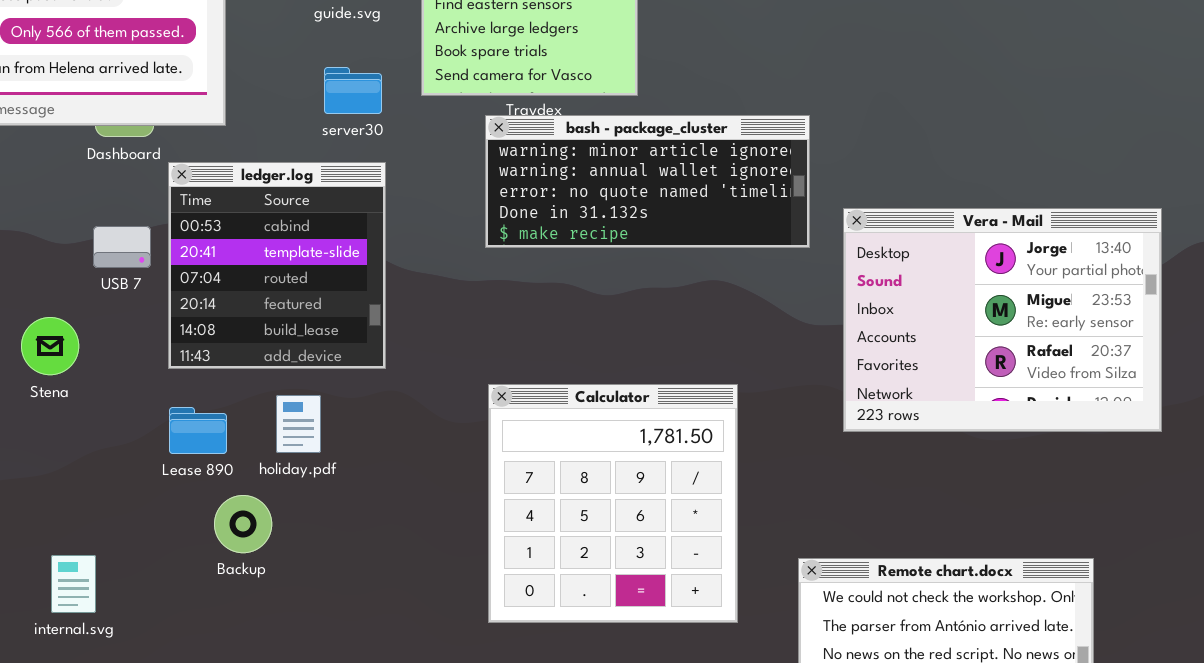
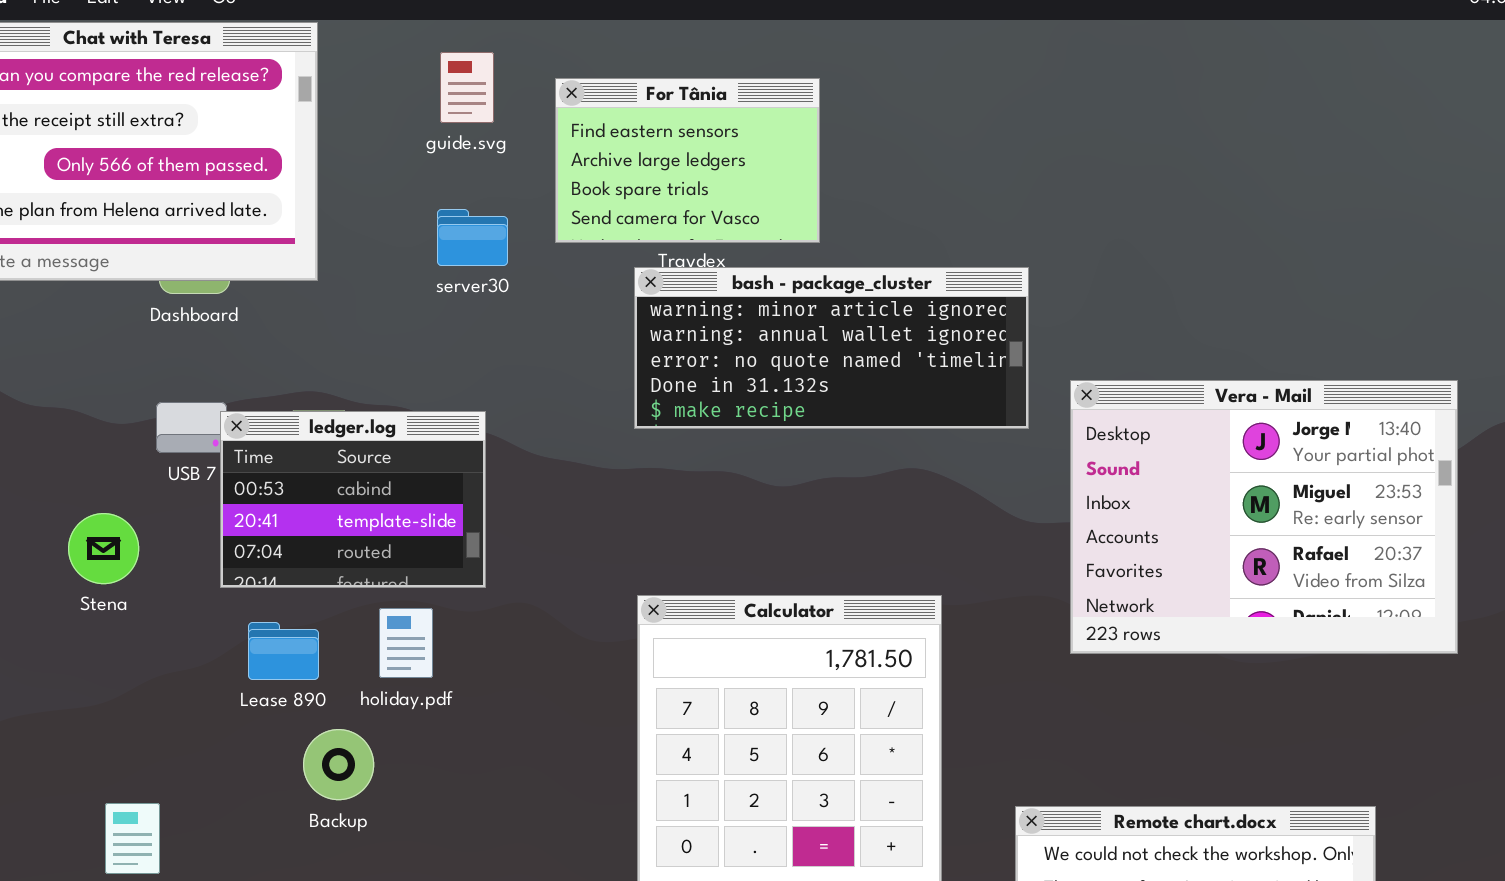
ledger.log: [168,162,386,369] -> [220,411,486,588], moved, resized

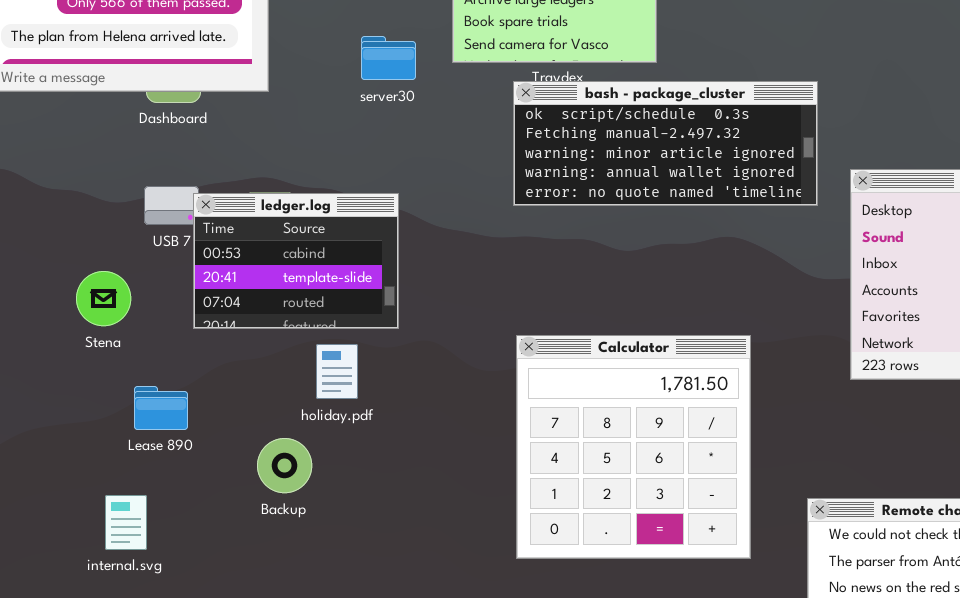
bash - package_cluster: [634,267,1029,429] -> [513,81,818,206], scrolled up 2 rows
Lease 890: [248,622,319,680] -> [134,386,188,430], moved

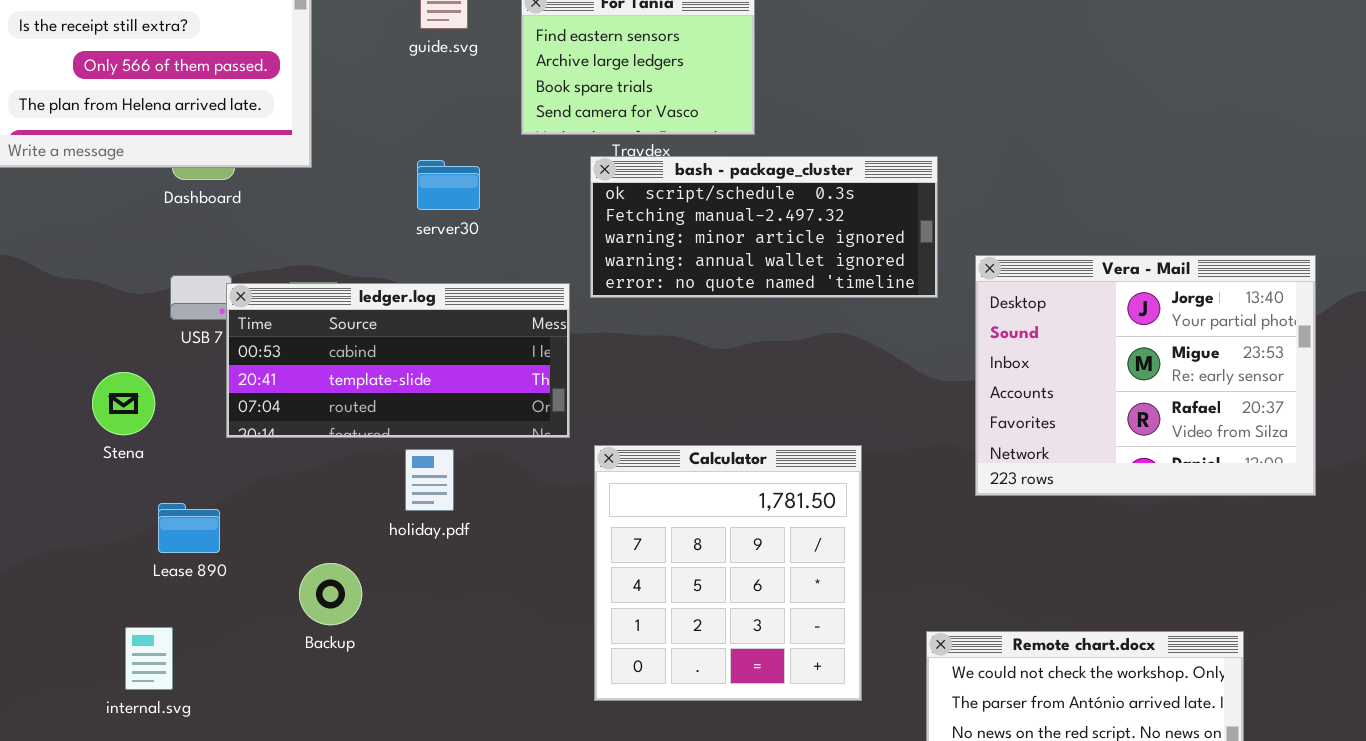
server30: [361,36,416,80] -> [417,160,480,210], moved
ledger.log: [193,193,399,329] -> [226,283,570,438], resized
holiday.pdf: [316,344,358,399] -> [405,449,454,511], moved

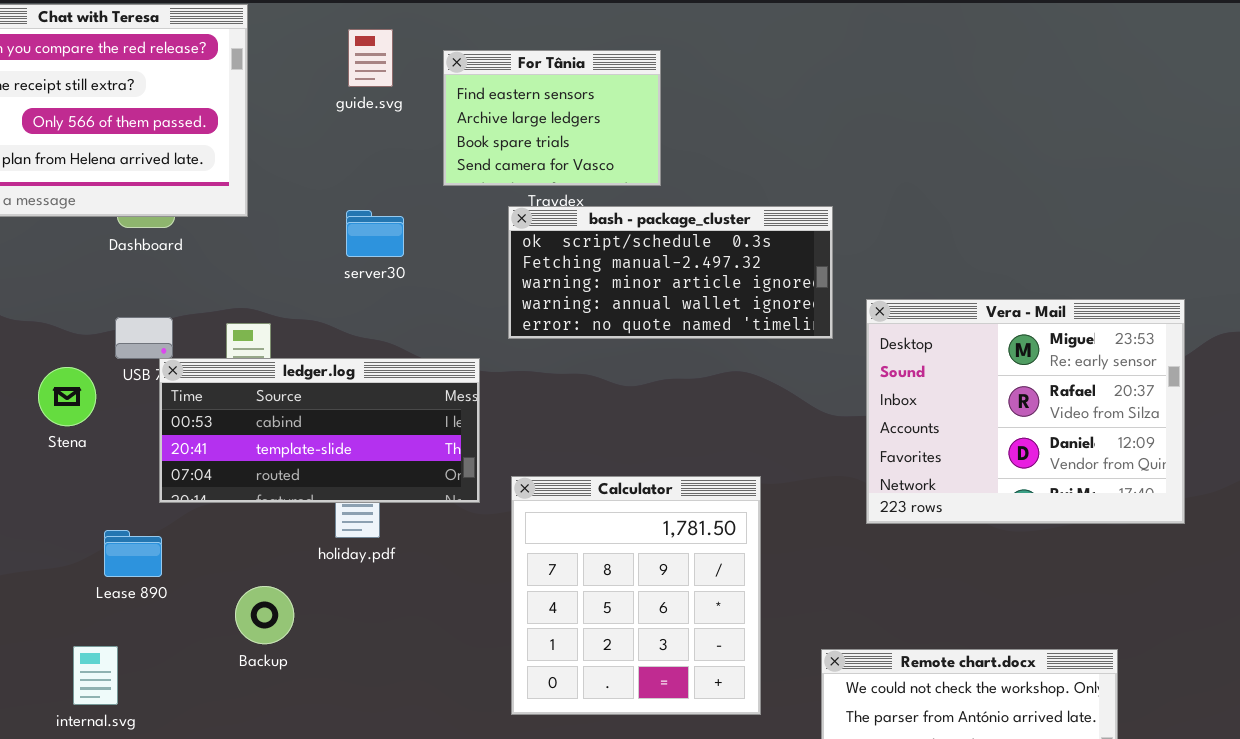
Vera - Mail: [975,255,1316,496] -> [866,299,1185,524], scrolled down 1 row
ledger.log: [226,283,570,438] -> [159,358,480,503], moved
Stena: [92,372,155,435] -> [38,367,96,426], moved

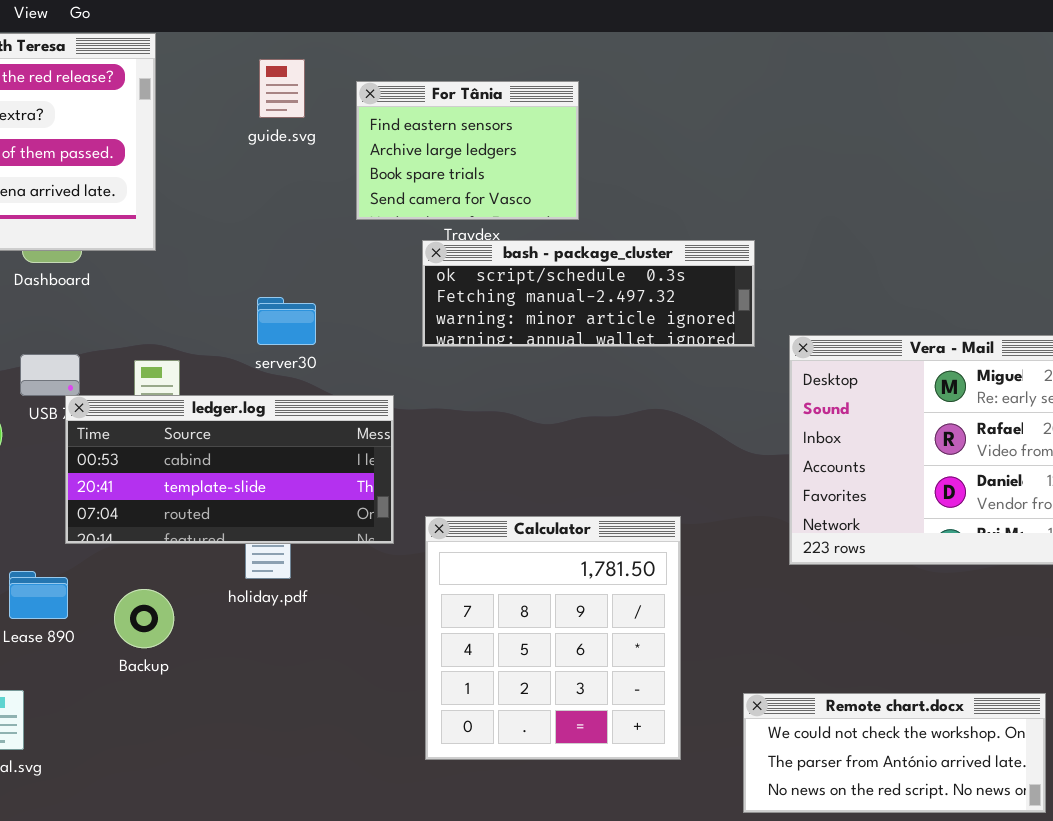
bash - package_cluster: [508,206,833,339] -> [422,240,755,347], resized
server30: [346,210,404,257] -> [257,297,316,345], moved
Backup: [235,586,294,644] -> [114,589,174,648], moved

